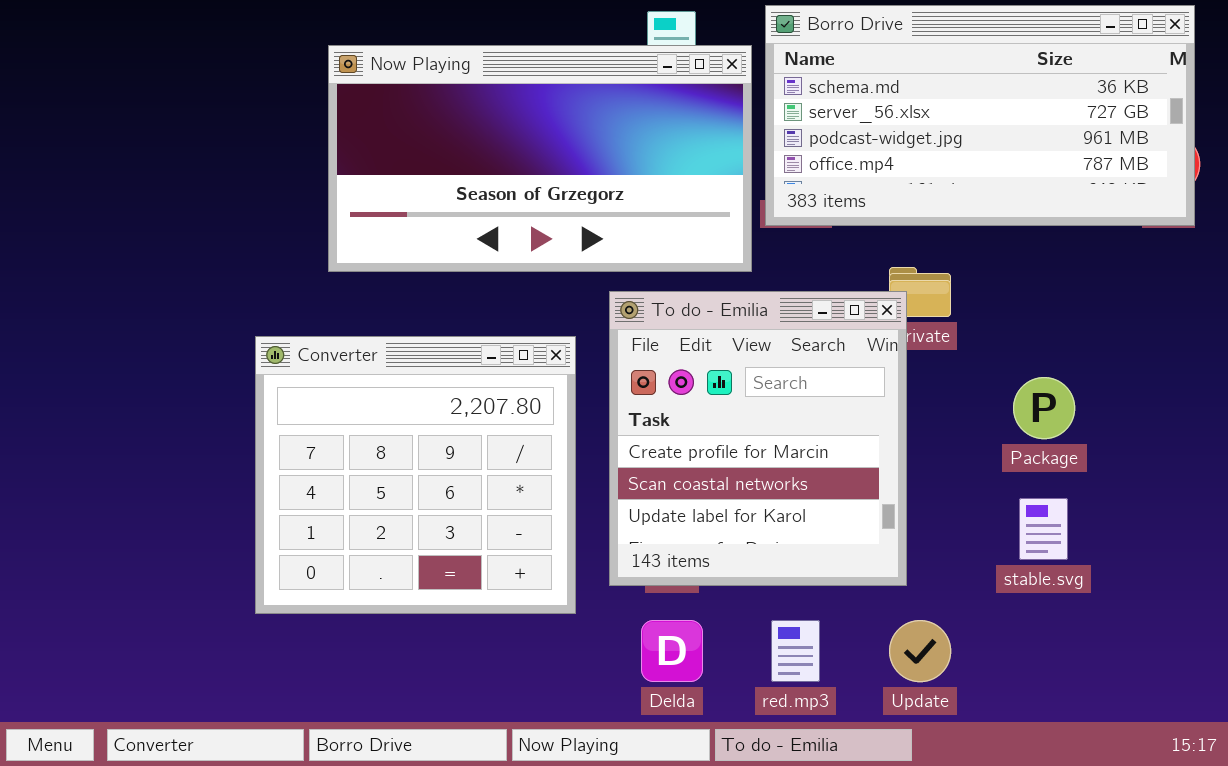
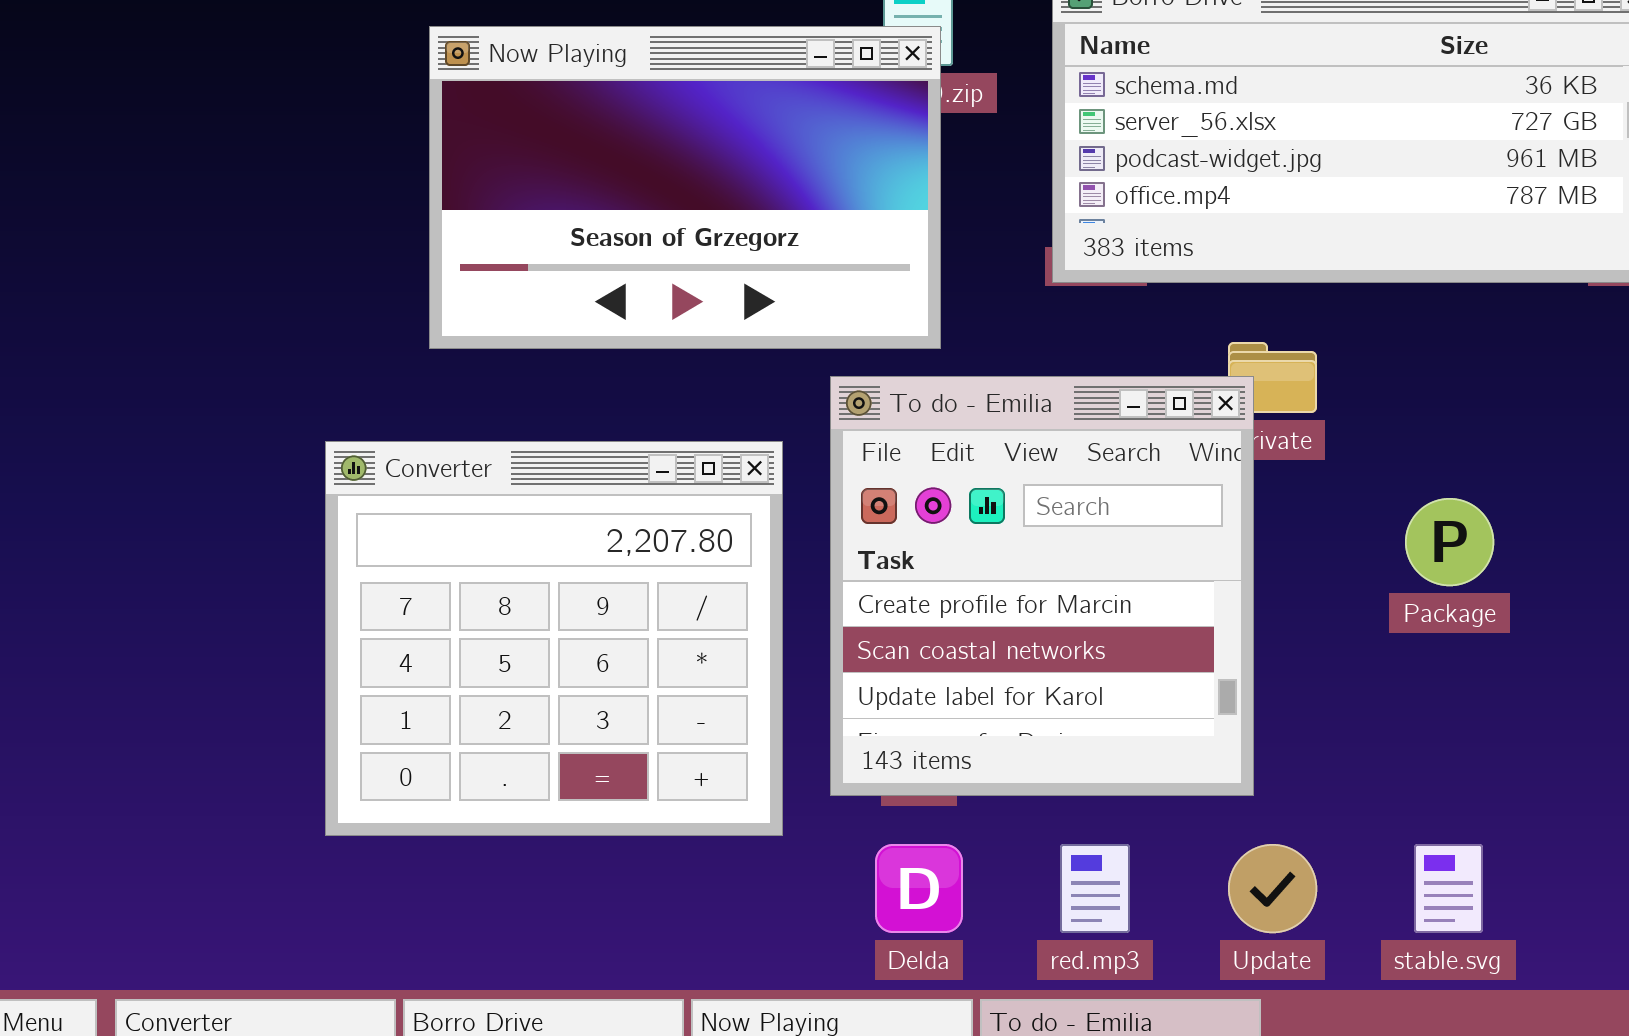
Now Playing: [328,45,752,272] -> [429,26,941,349], resized
stable.svg: [1019,498,1068,560] -> [1414,844,1483,933], moved

